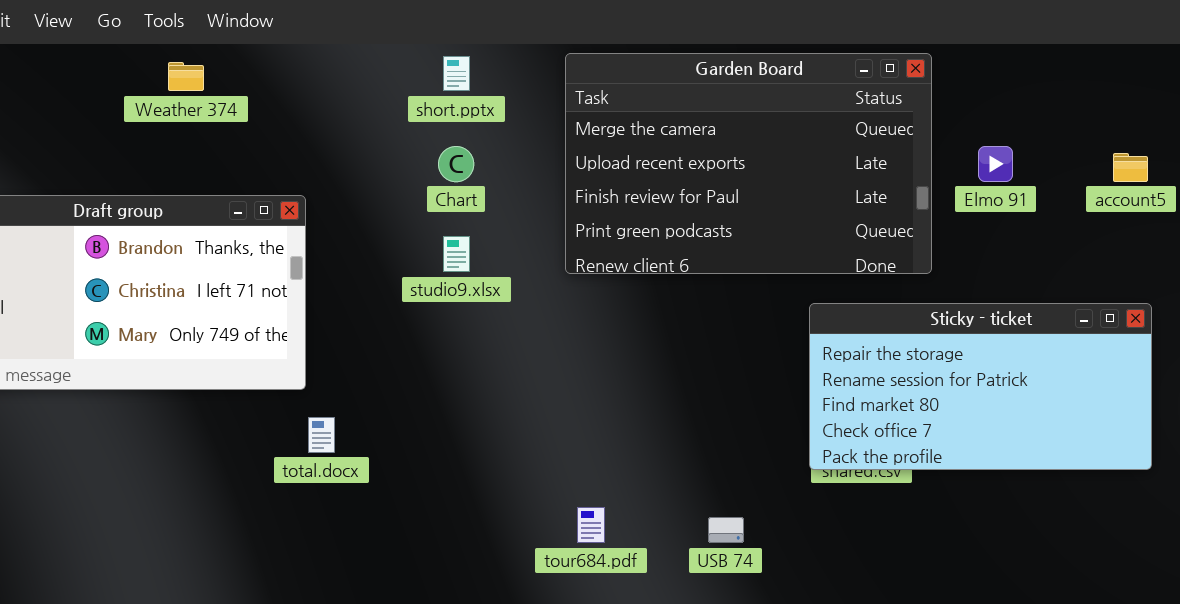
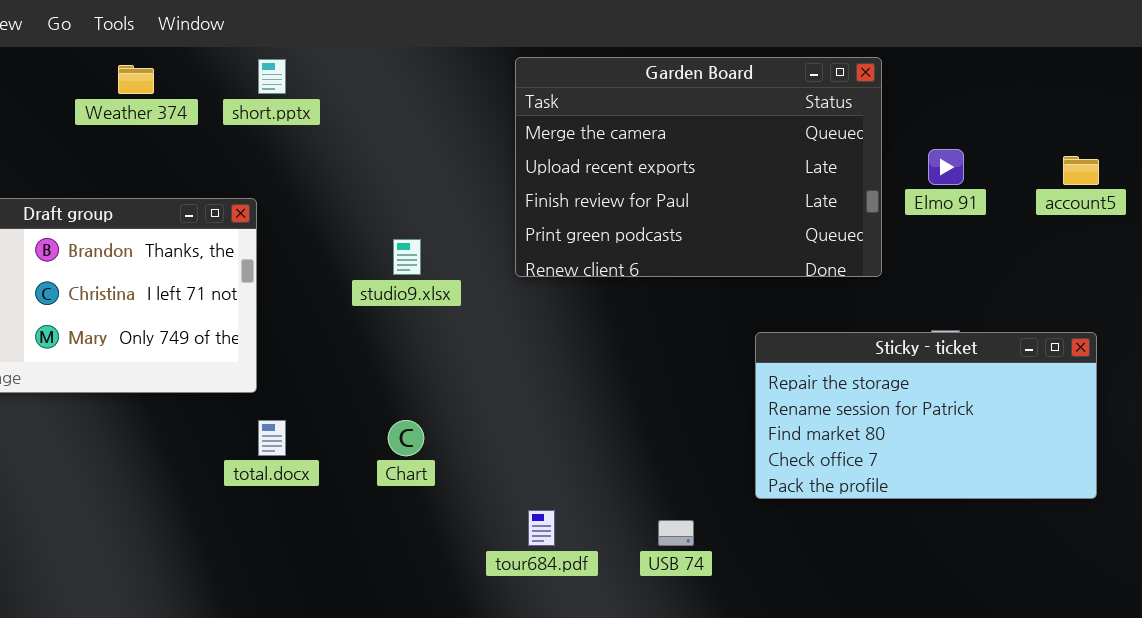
short.pptx: [443,56,470,91] -> [258,59,286,94], moved
Chart: [438,146,474,182] -> [388,420,424,456], moved
Sticky - ticket: [809,303,1152,470] -> [755,332,1097,499], moved

